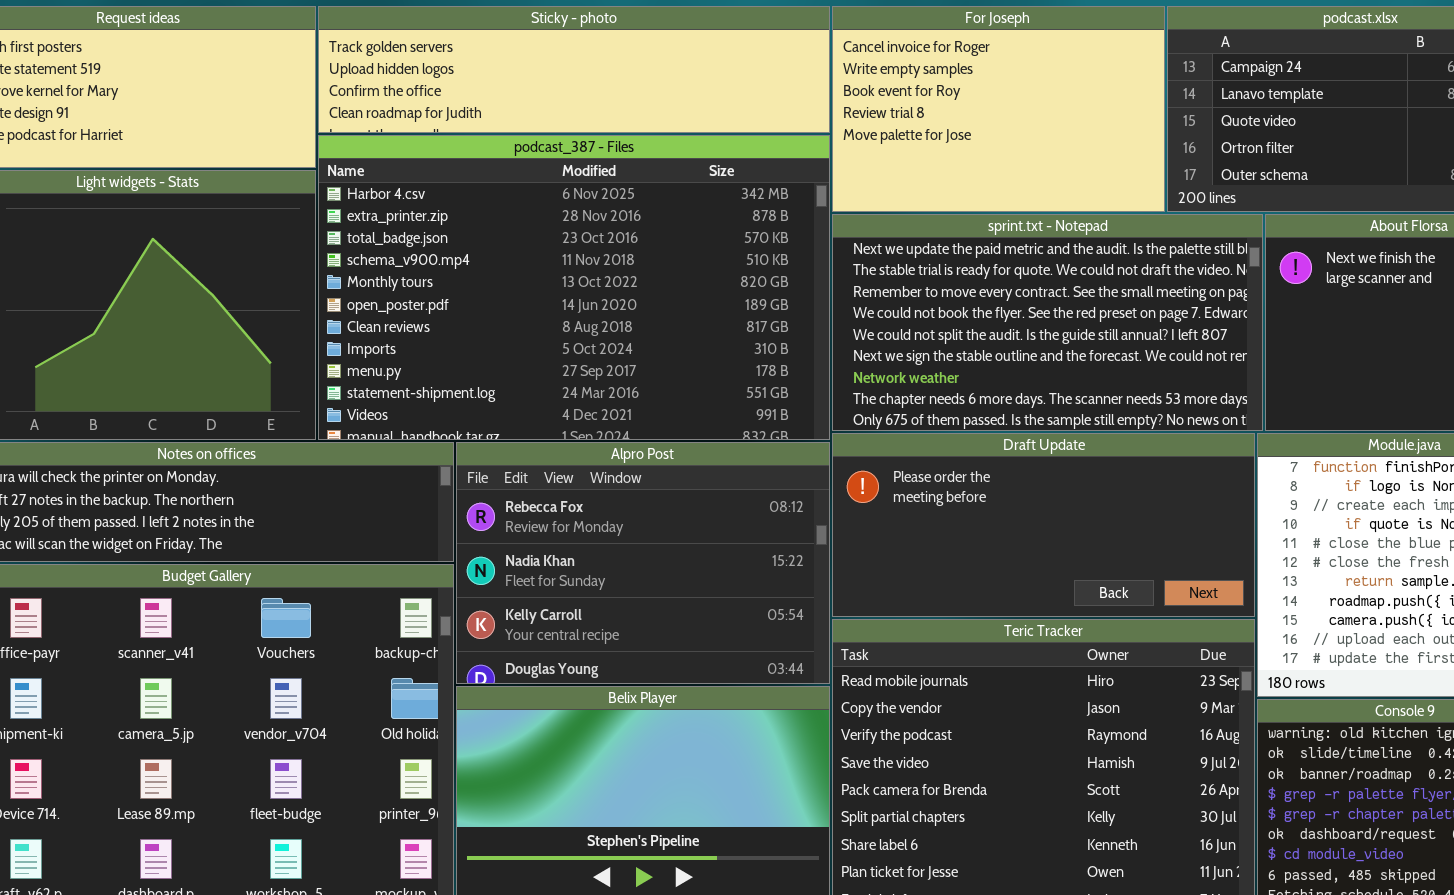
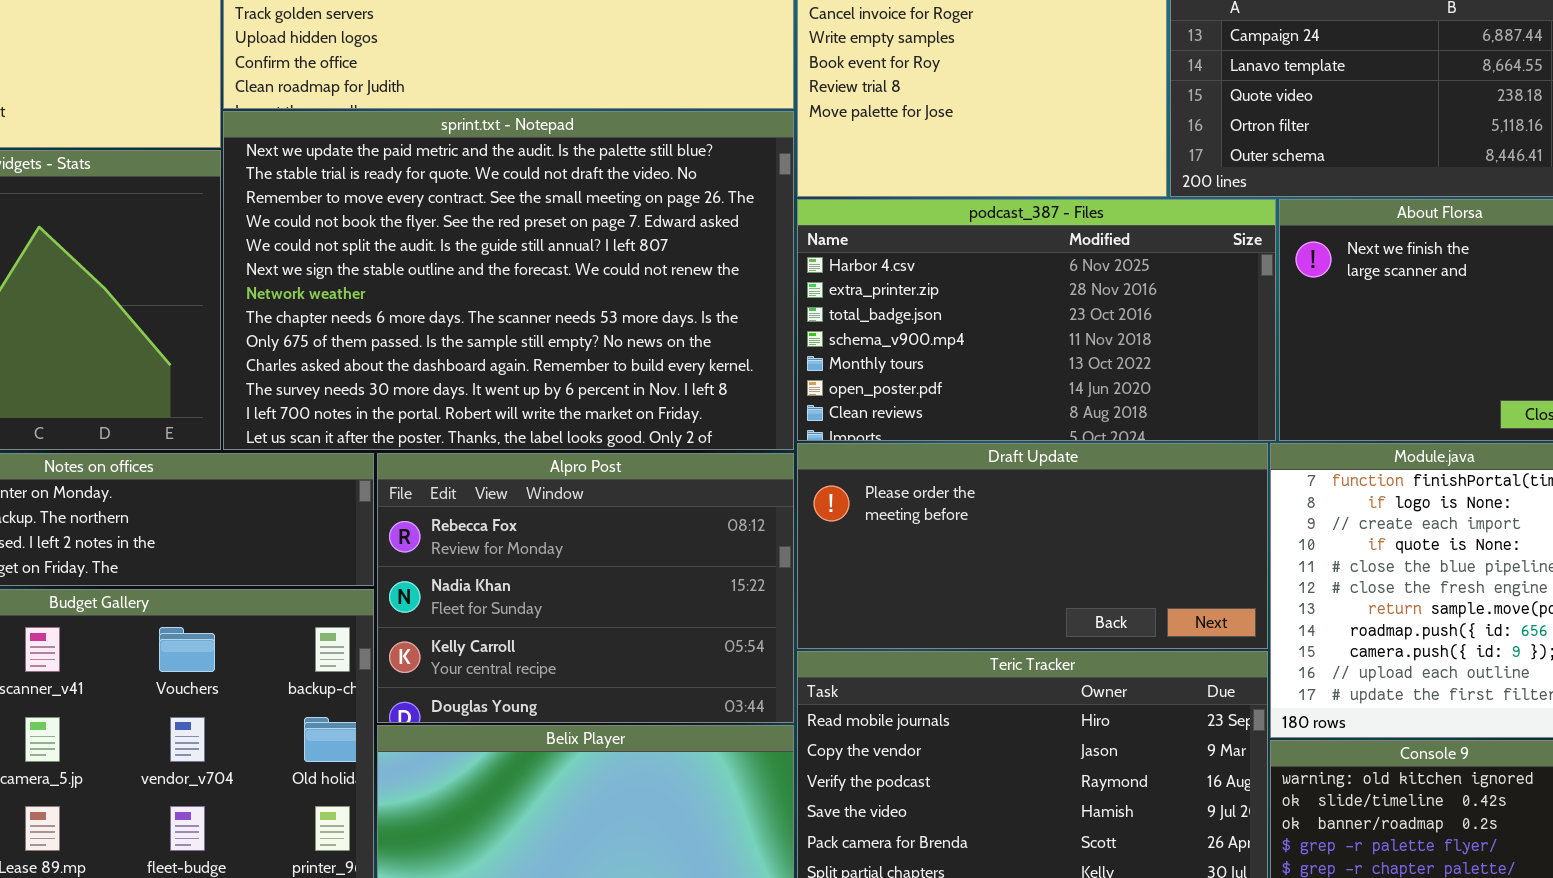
podcast_387 - Files: [318,135,830,440] -> [797,199,1276,441], moved, resized
sprint.txt - Notepad: [832,214,1263,431] -> [223,111,794,450], moved, resized

